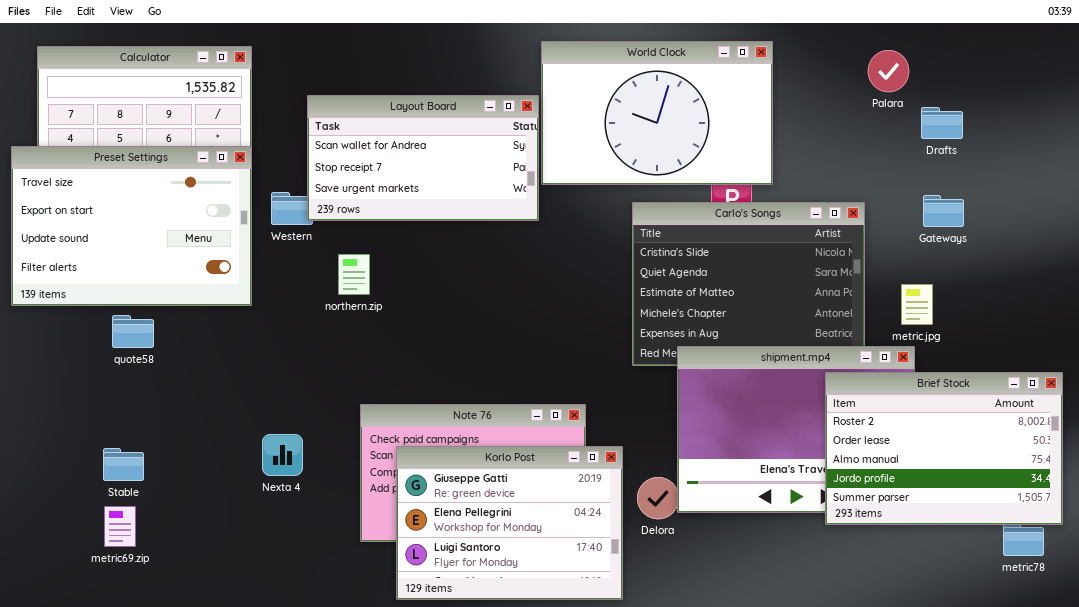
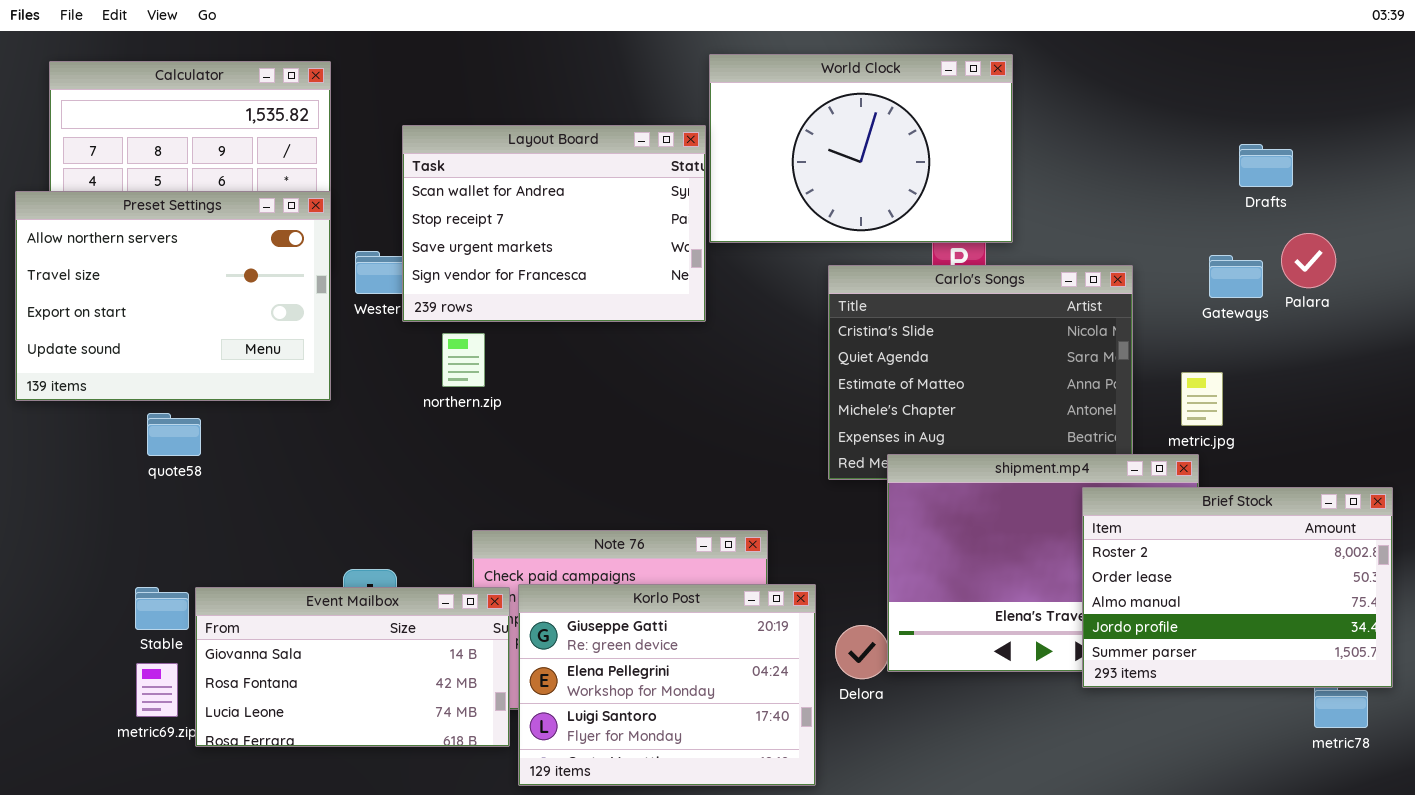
Palara: [868,50,909,92] -> [1281,233,1336,288], moved
Layout Board: [307,95,539,221] -> [402,125,706,322], resized
Drafts: [921,107,963,139] -> [1239,144,1293,187], moved
Preset Settings: [11,146,252,306] -> [15,191,331,401], scrolled up 1 row
Event Mailbox: none -> [195,587,510,747], opened

